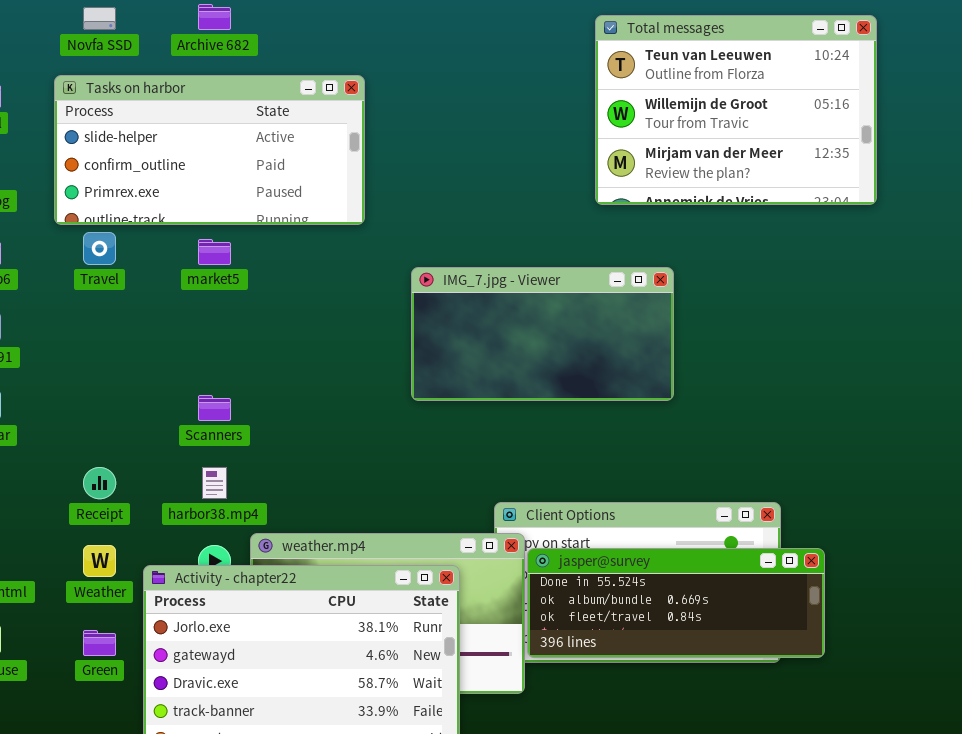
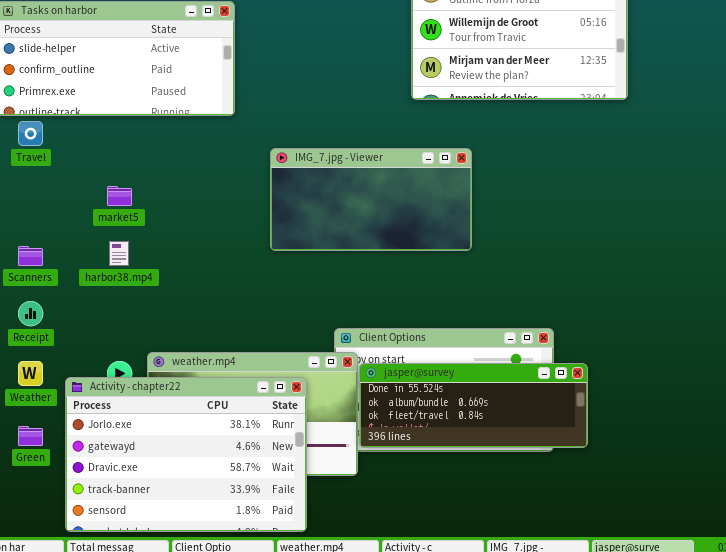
market5: [198,239,231,265] -> [107,186,132,206], moved
Scanners: [198,395,231,421] -> [18,246,43,266], moved
harbor38.mp4: [202,467,227,499] -> [109,241,129,266], moved

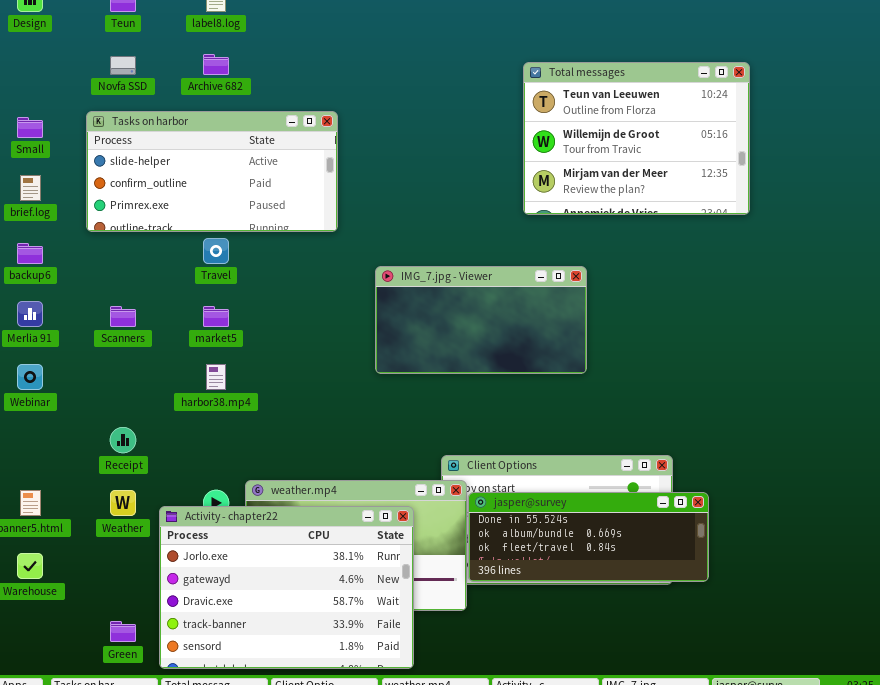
Travel: [18,121,43,146] -> [203,238,229,264], moved
Scanners: [18,246,43,266] -> [110,306,136,327], moved
Green: [18,426,43,446] -> [110,621,136,642], moved

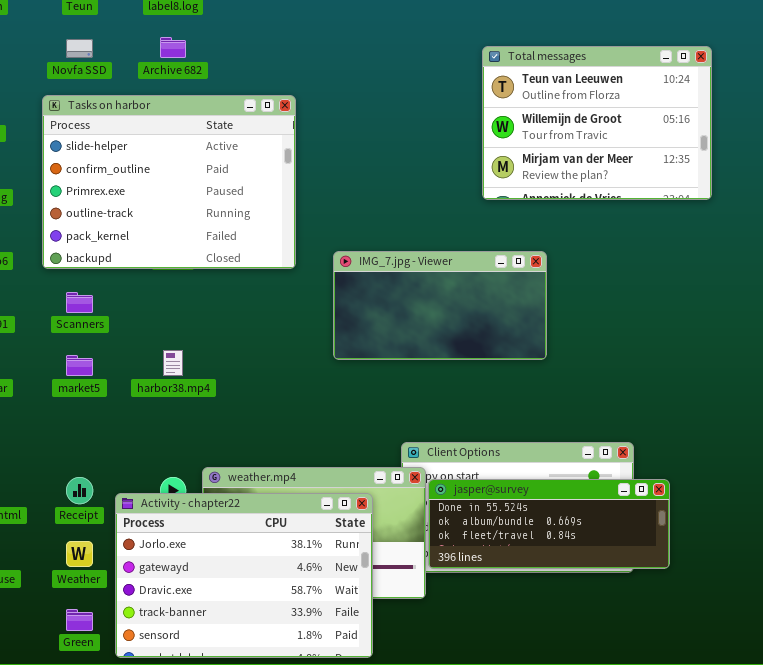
Tasks on harbor: [86,111,338,232] -> [42,95,296,269], resized
market5: [203,306,229,327] -> [66,355,93,376], moved
Receipt: [110,427,136,453] -> [66,477,93,504], moved
Weather: [110,490,136,516] -> [66,541,93,567], moved

